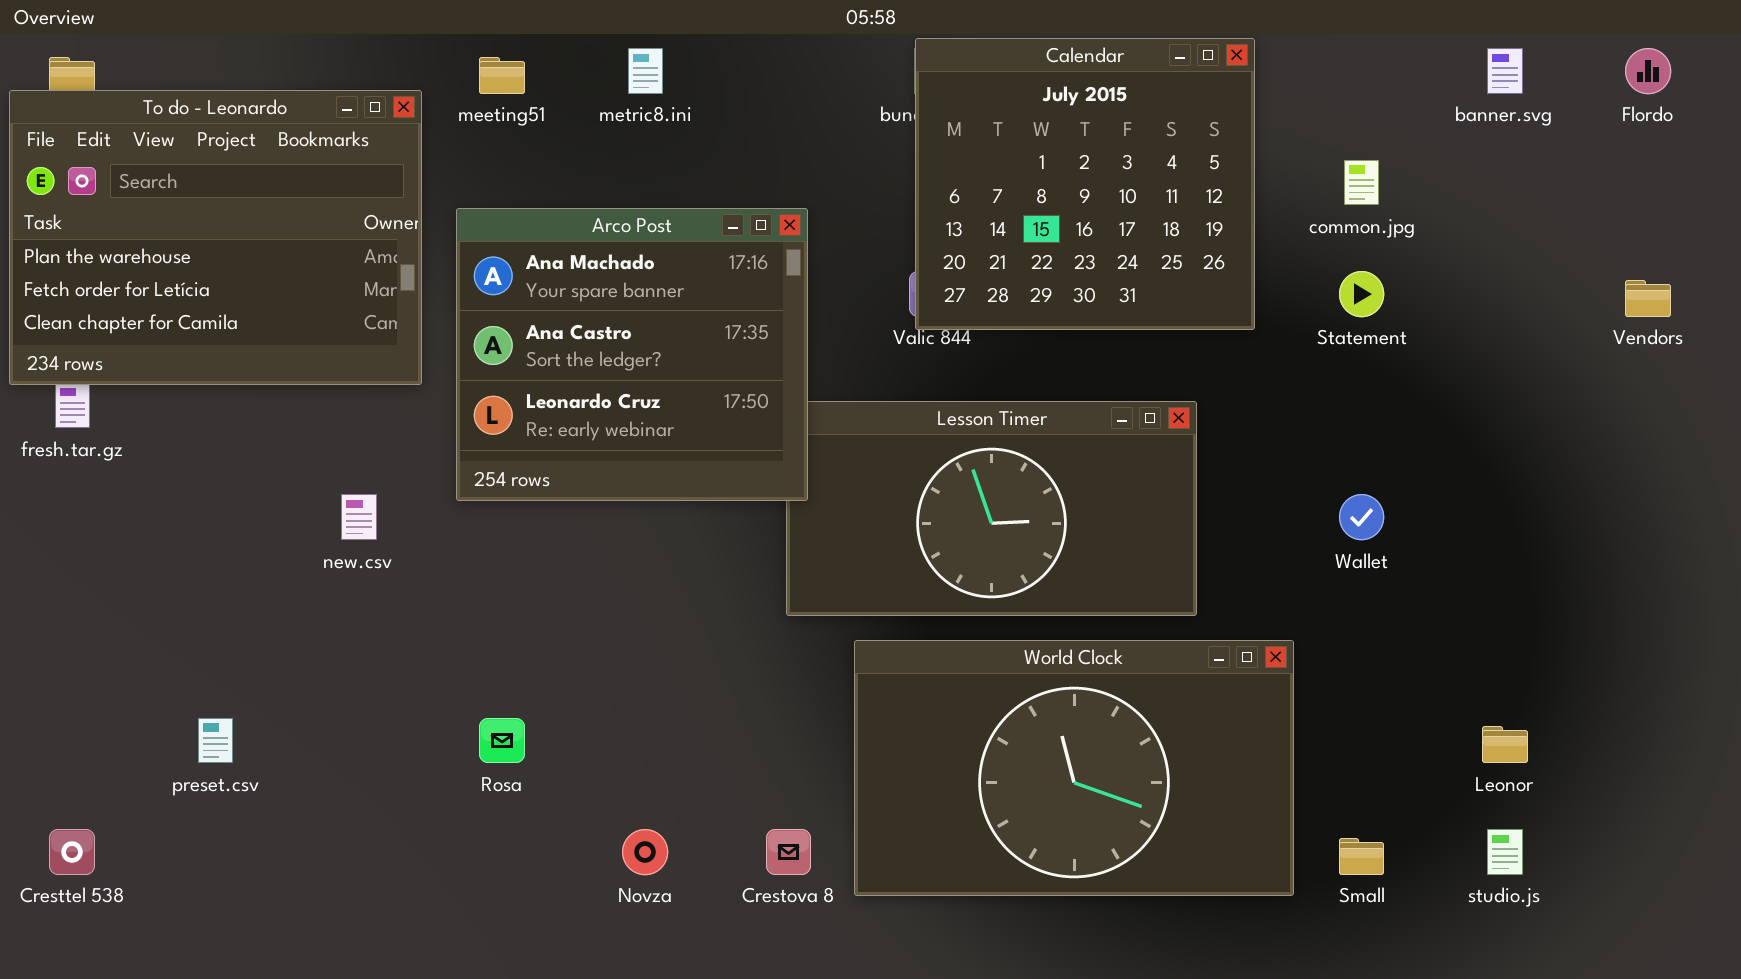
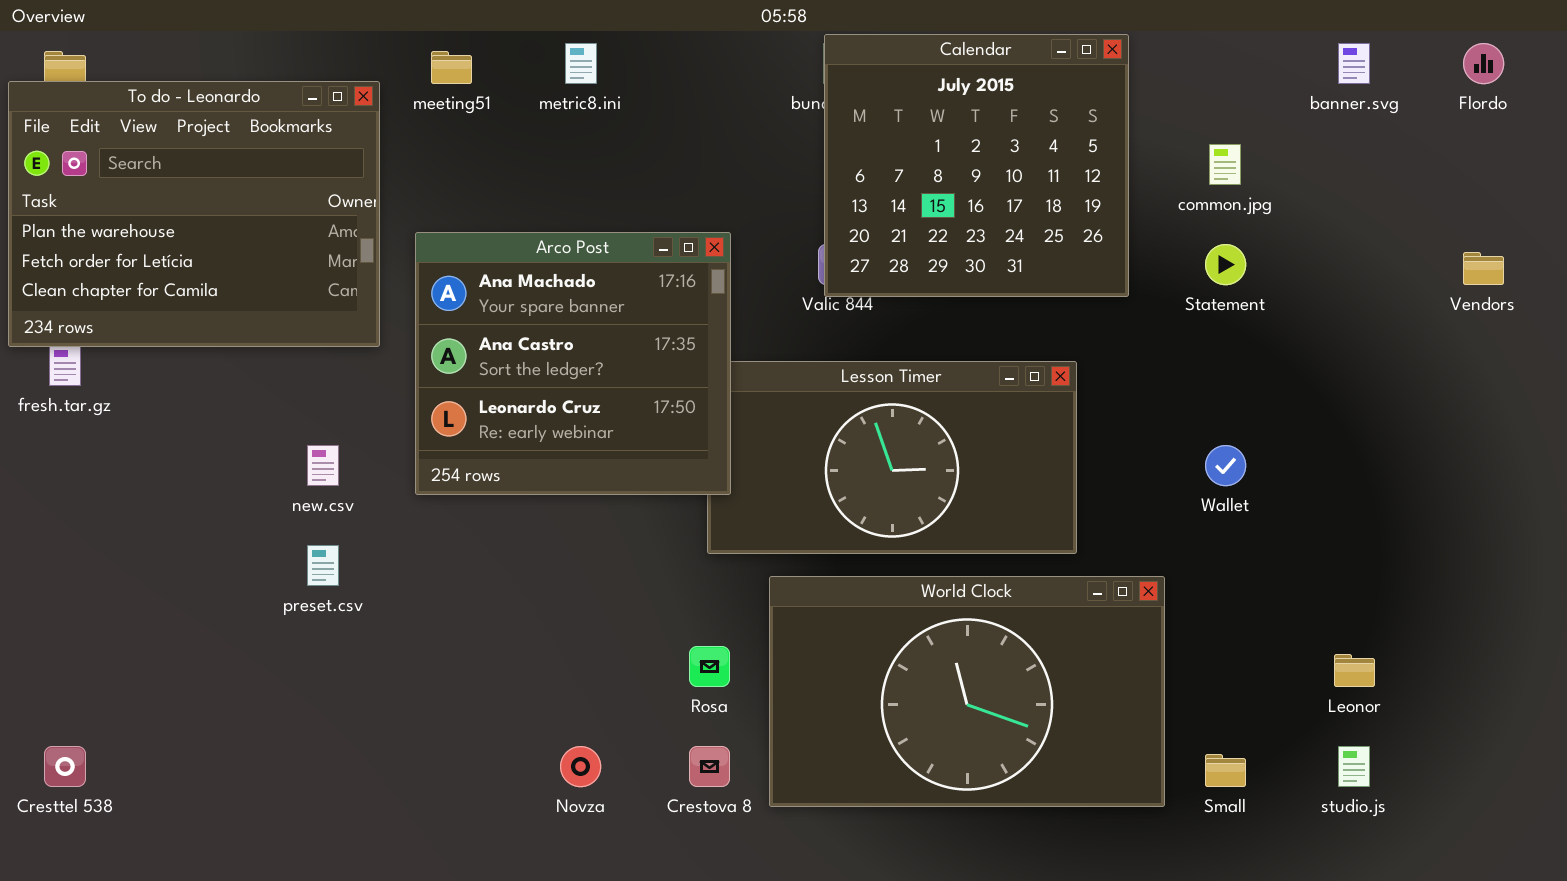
Arco Post: [456,208,808,501] -> [415,232,731,495], moved
preset.csv: [198,718,233,763] -> [307,545,339,586], moved
Rosa: [479,718,525,763] -> [689,646,730,687], moved

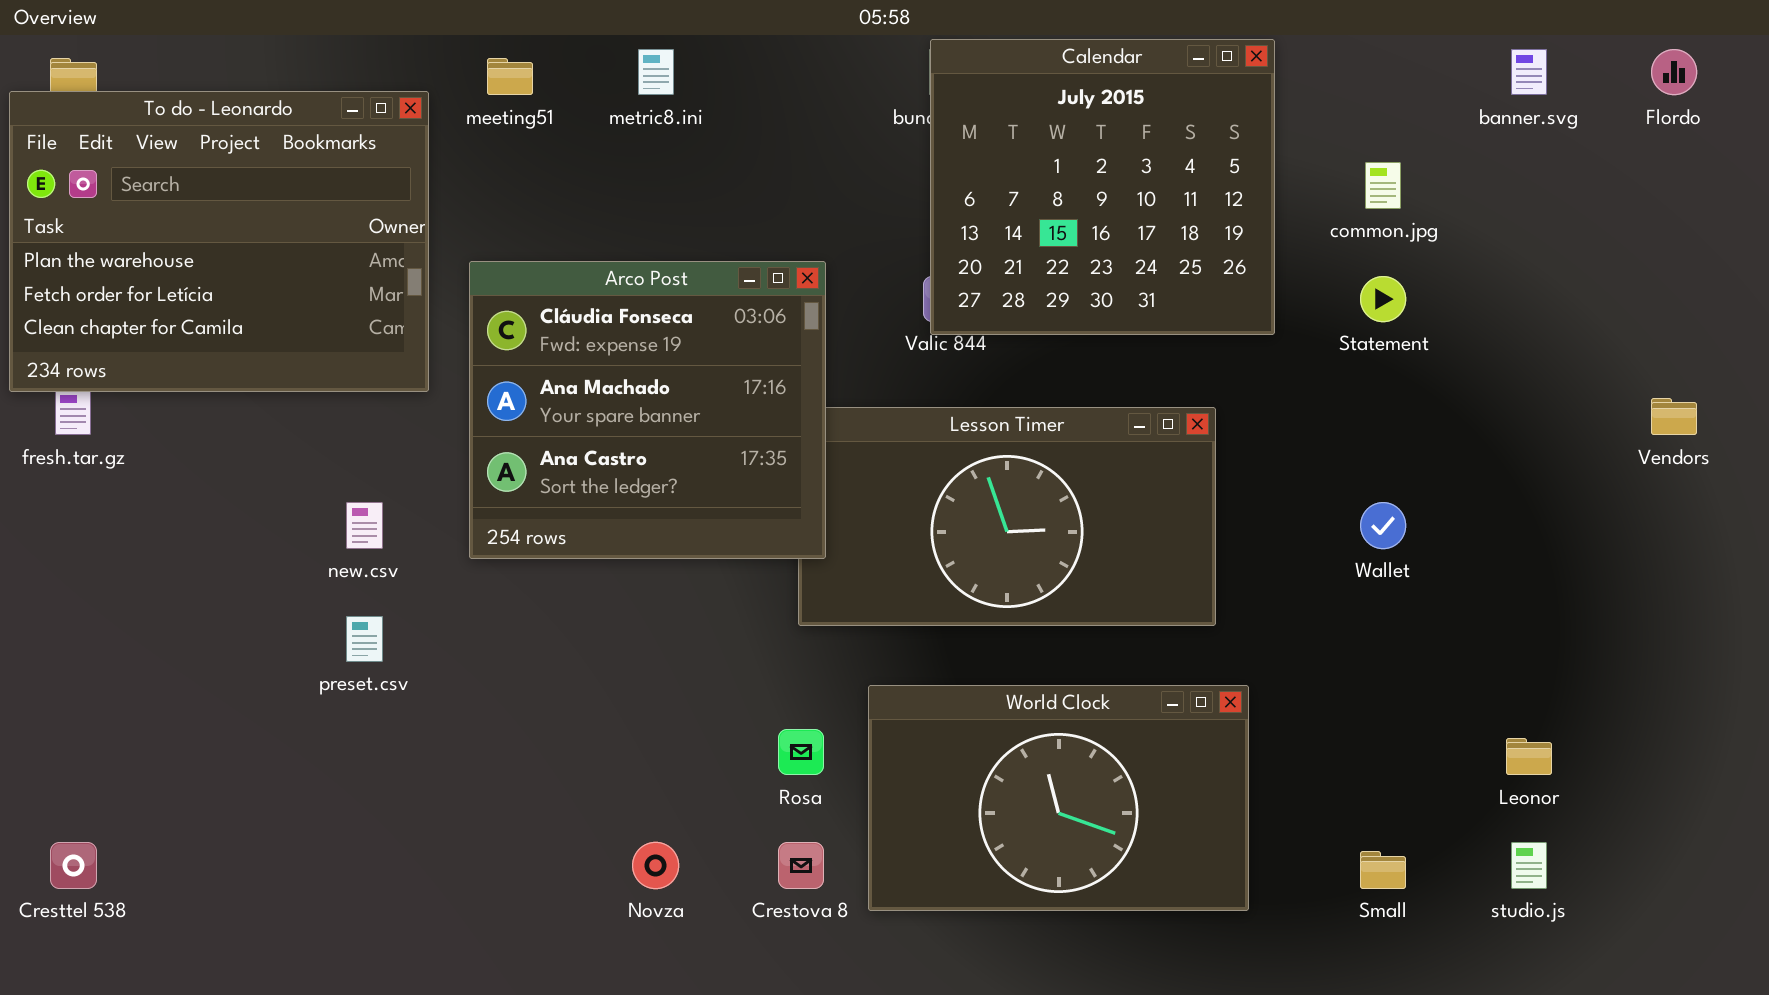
Arco Post: [415,232,731,495] -> [469,261,826,559], scrolled up 1 row
Vendors: [1463,252,1504,285] -> [1651,398,1697,435], moved
World Clock: [769,576,1165,807] -> [868,685,1249,911], resized

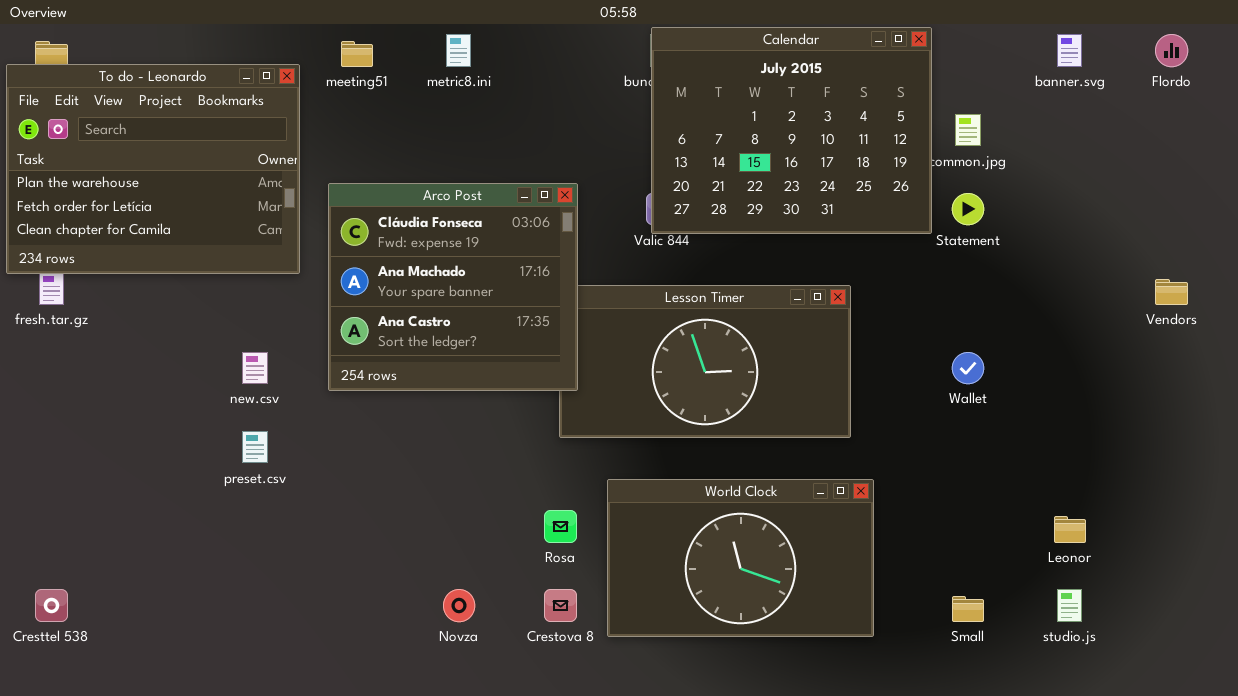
Calendar: [930,39,1275,335] -> [651,27,932,234], resized

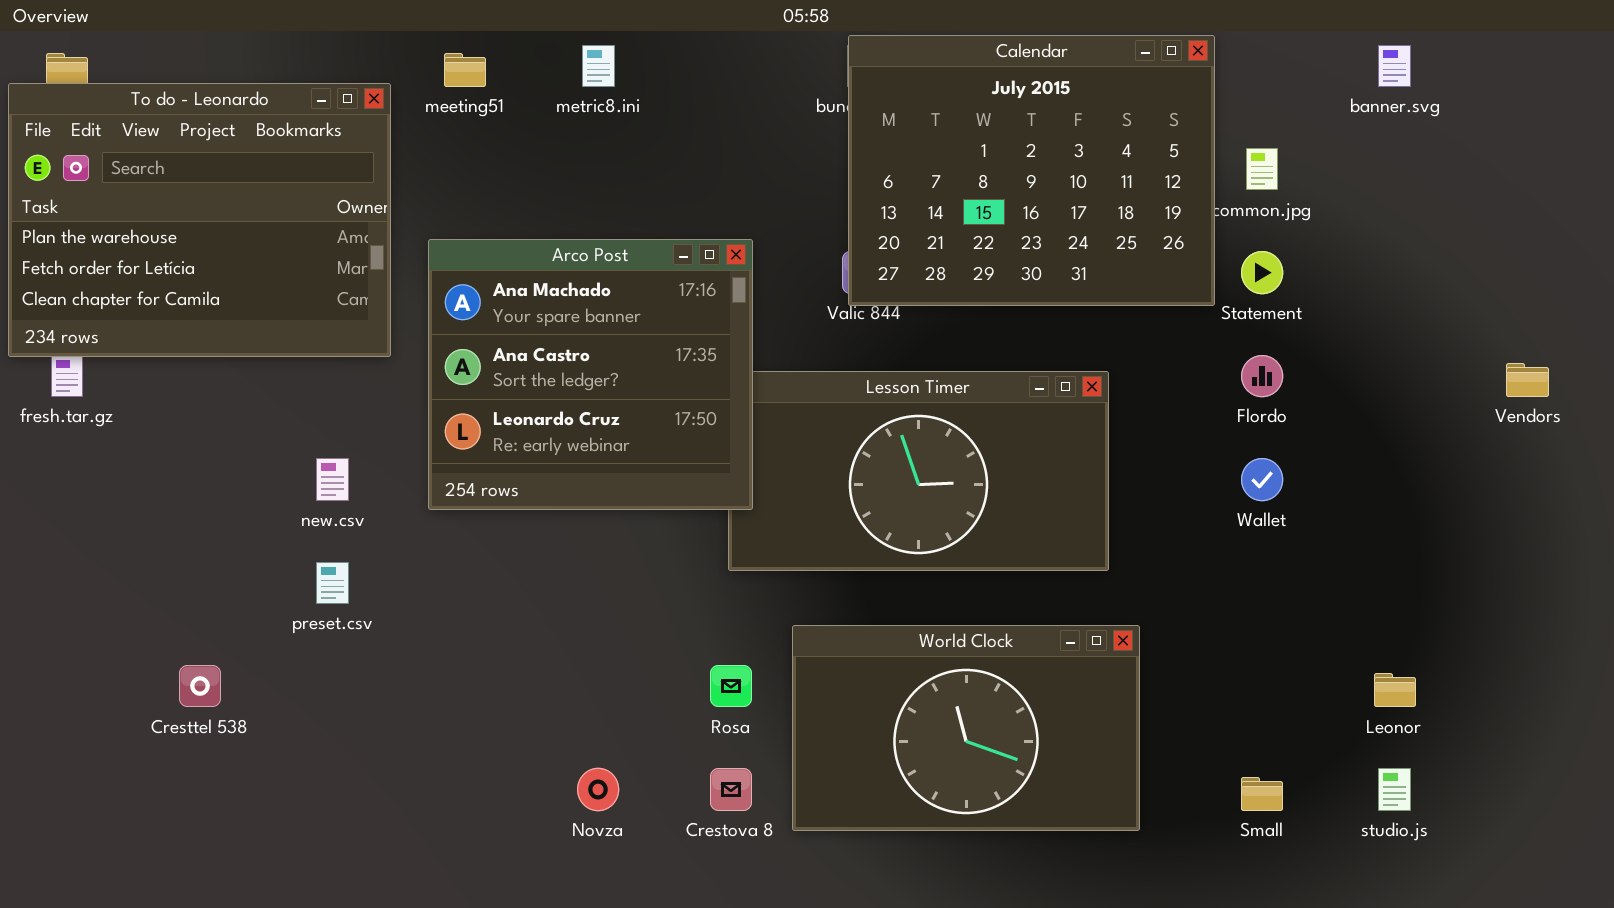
Flordo: [1155,34,1188,67] -> [1241,355,1283,397], moved
Arco Post: [328,183,578,391] -> [428,239,753,510], scrolled down 1 row
Cresttel 538: [35,589,68,622] -> [179,665,221,707], moved

